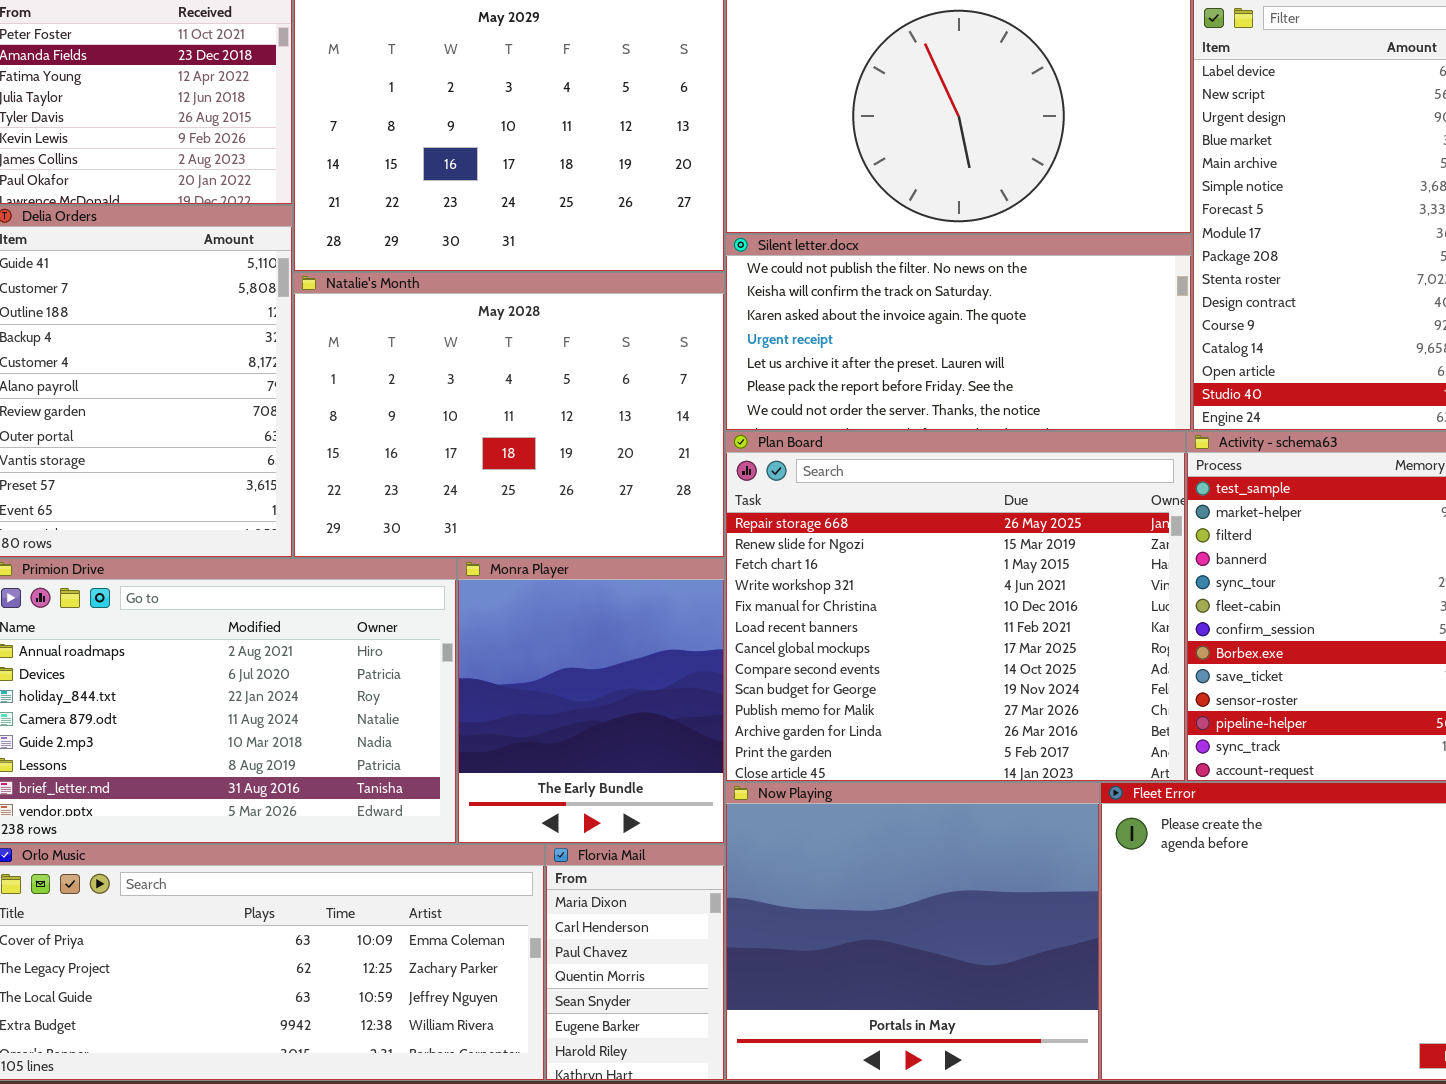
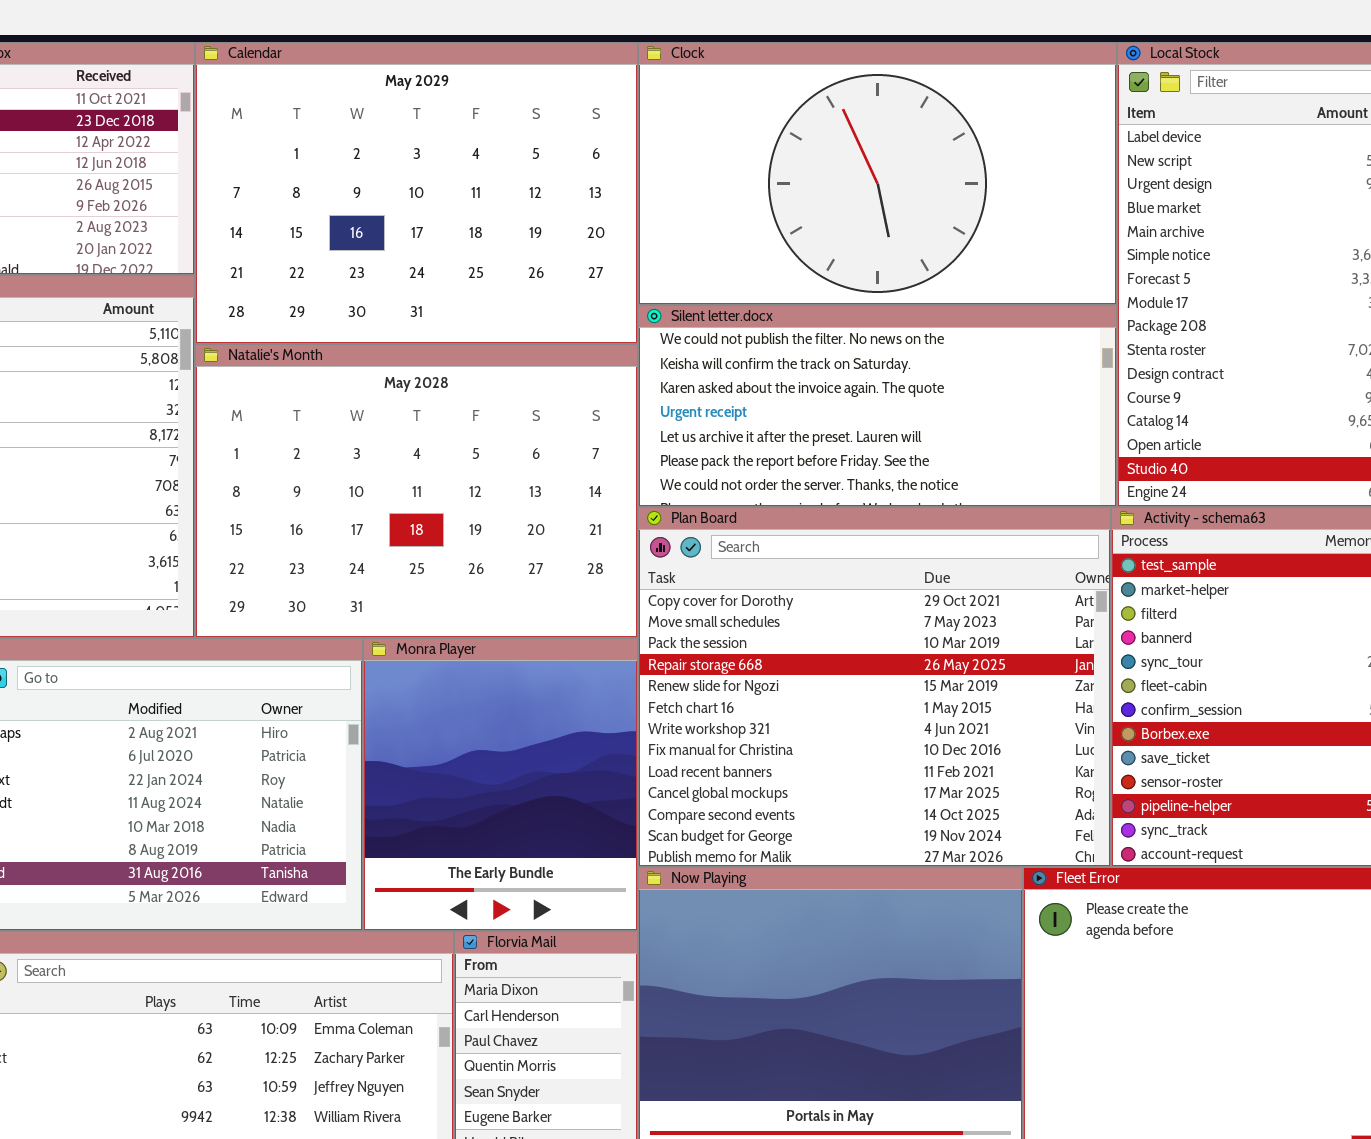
Plan Board: [725,431,1186,782] -> [638,507,1111,867], scrolled up 3 rows

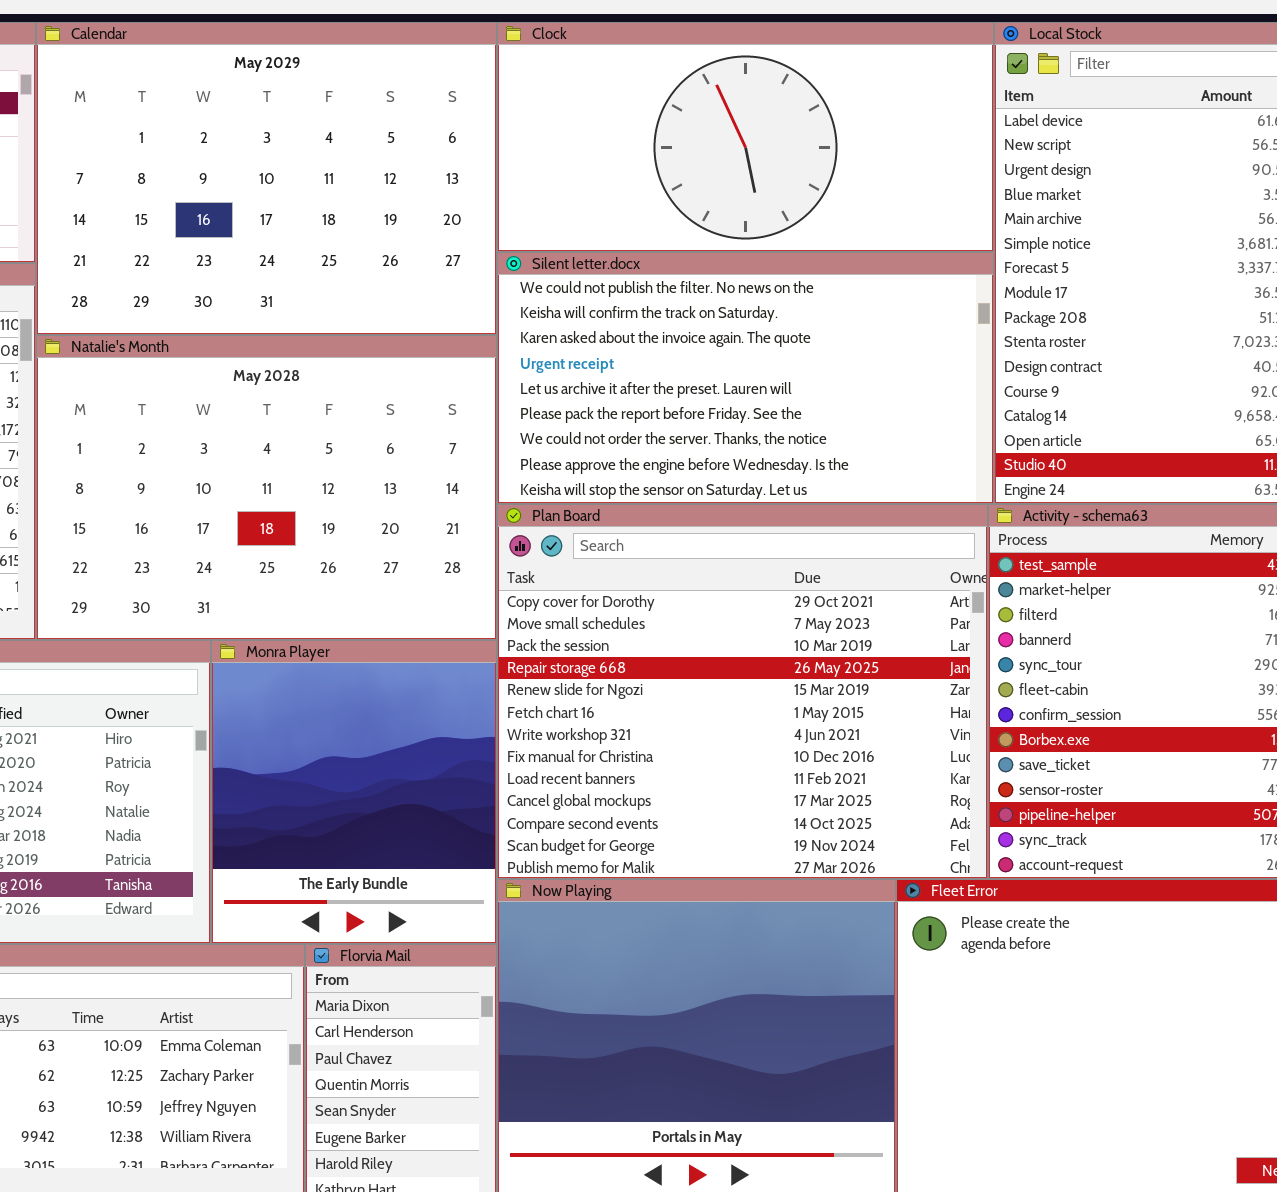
Clock: [638,42,1117,305] -> [497,22,994,252], resized
Silent letter.docx: [638,305,1117,507] -> [497,252,994,504], resized

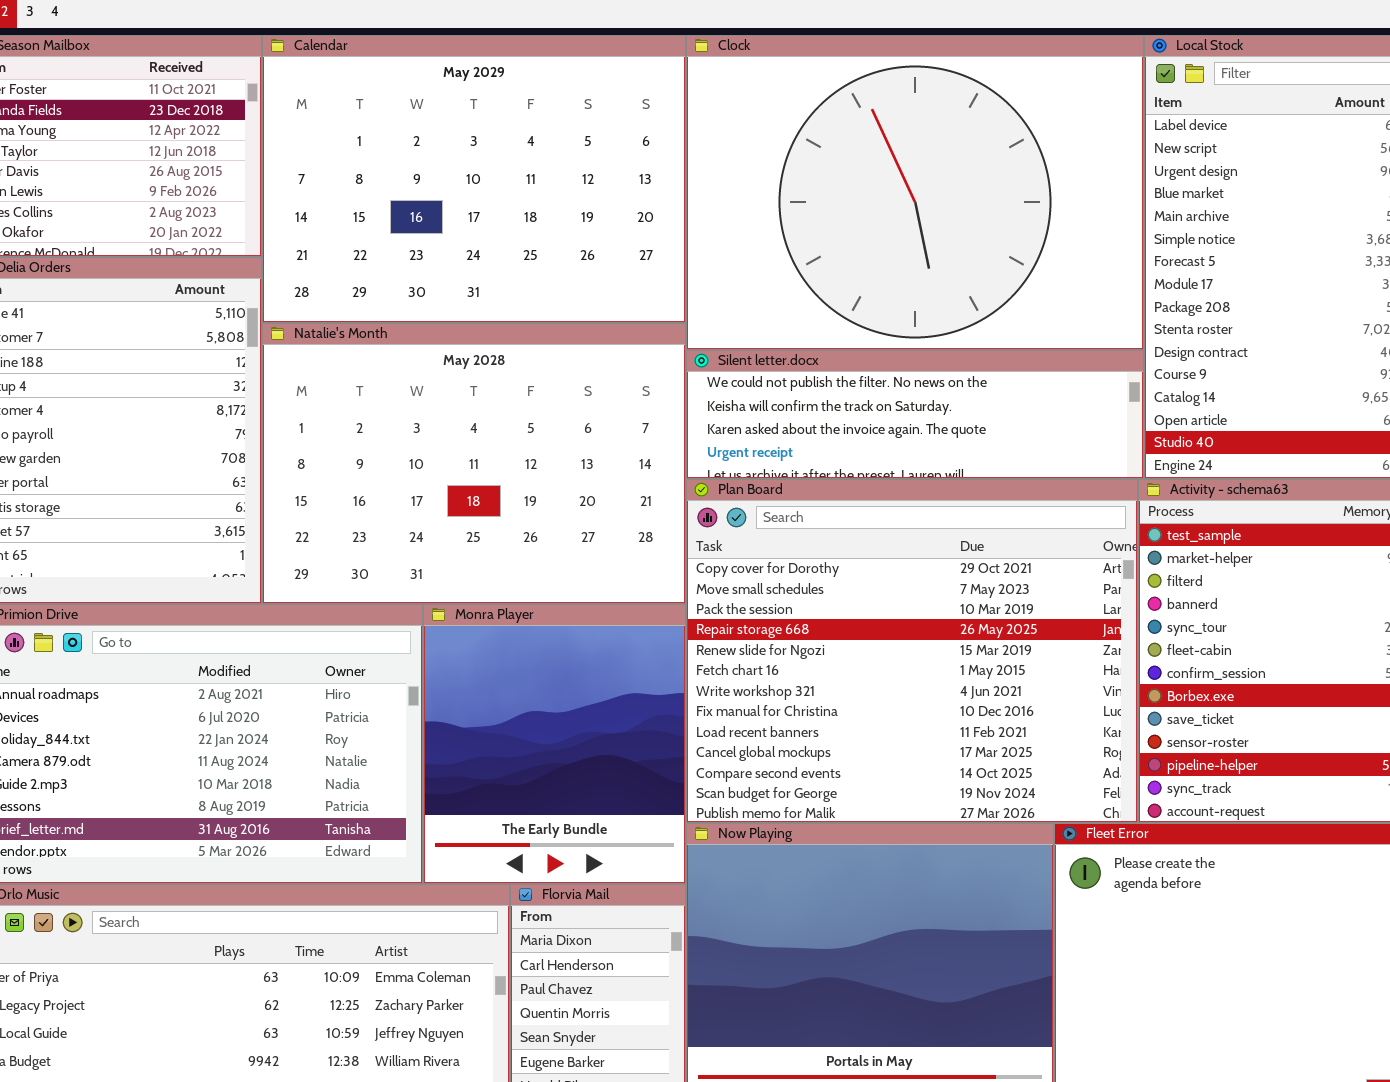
Clock: [497,22,994,252] -> [686,35,1144,350], resized
Silent letter.docx: [497,252,994,504] -> [686,350,1144,479], resized

